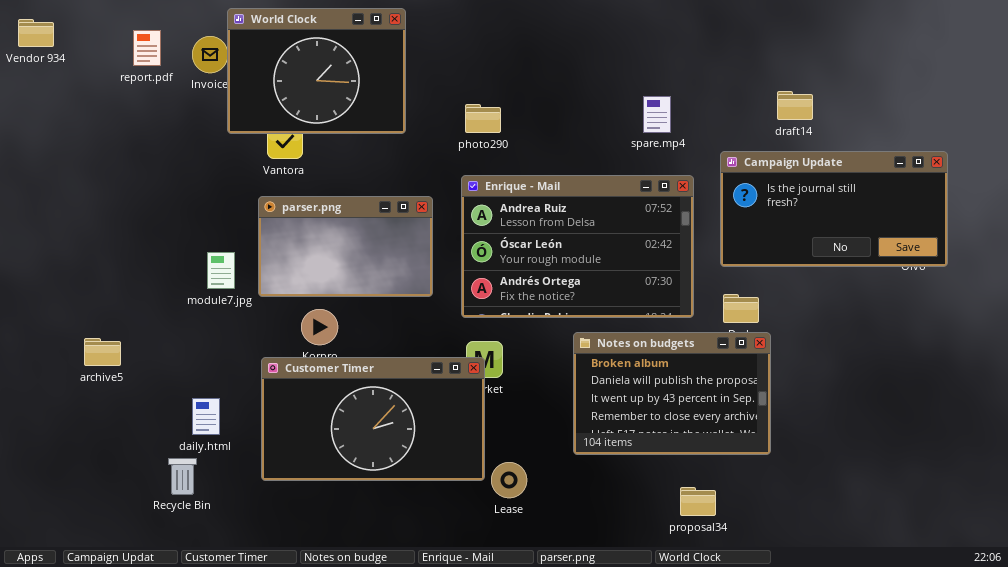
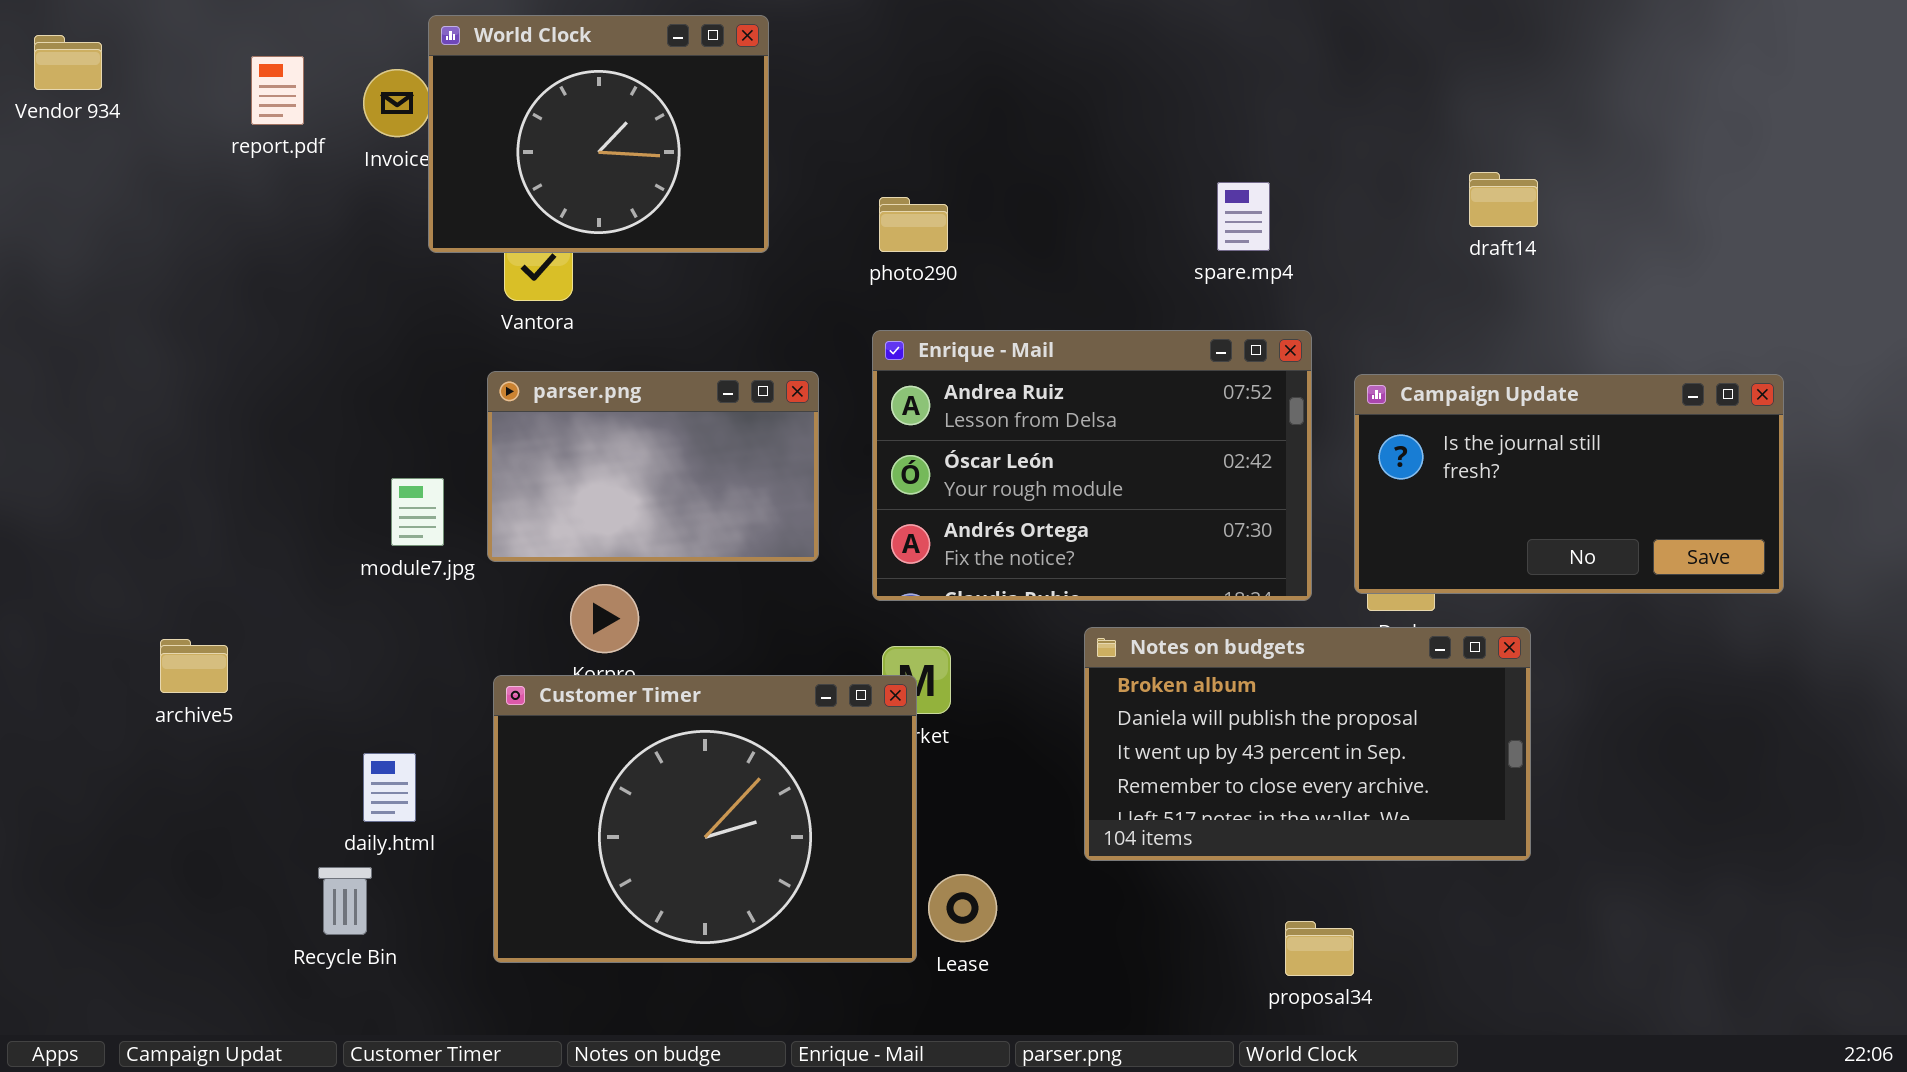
Campaign Update: [720,151,948,267] -> [1354,374,1784,594], moved
Notes on budgets: [573,332,771,455] -> [1084,627,1531,861], resized
Customer Timer: [261,357,485,481] -> [493,675,917,963], resized

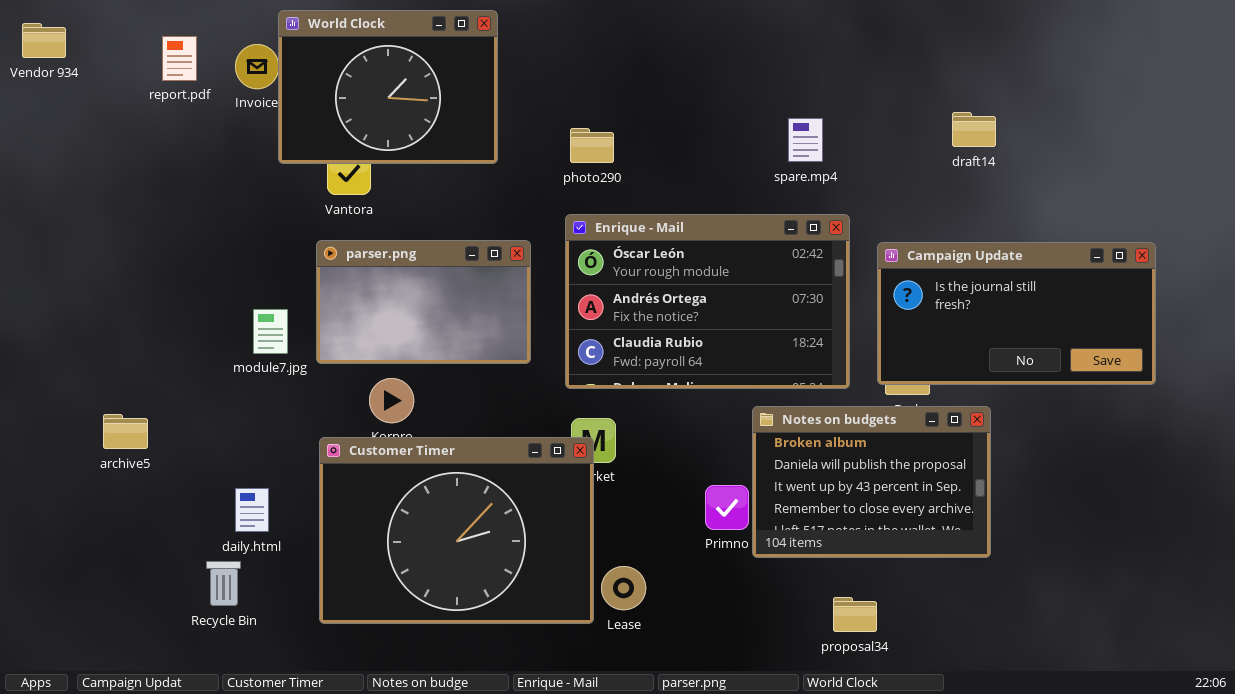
Enrique - Mail: [872,330,1312,601] -> [565,214,850,389], scrolled down 1 row
Notes on budgets: [1084,627,1531,861] -> [752,406,991,558], resized

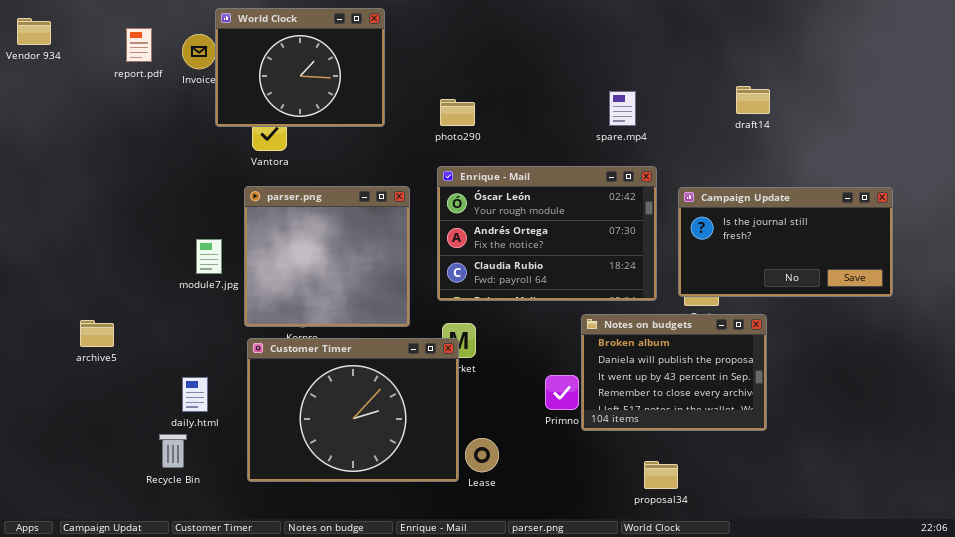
parser.png: [316,240,531,364] -> [244,186,410,327], resized

